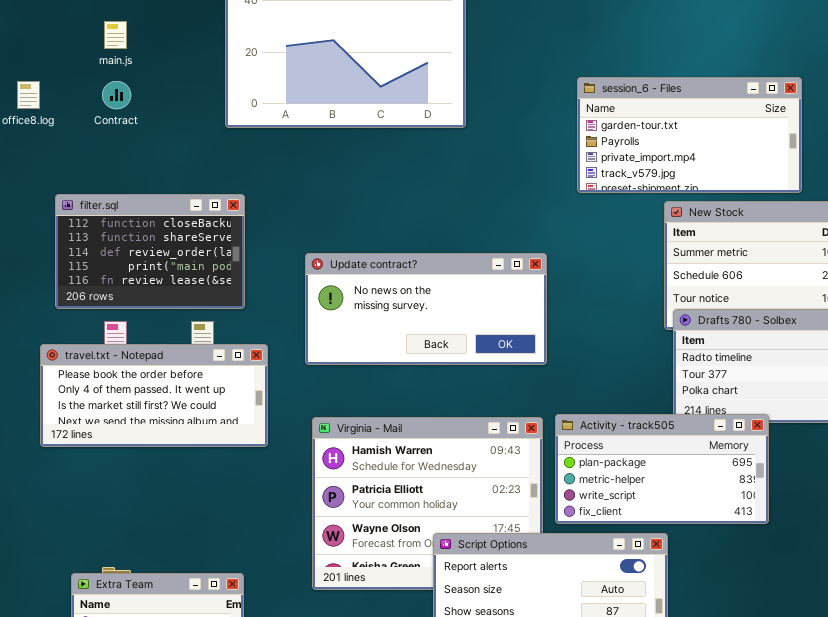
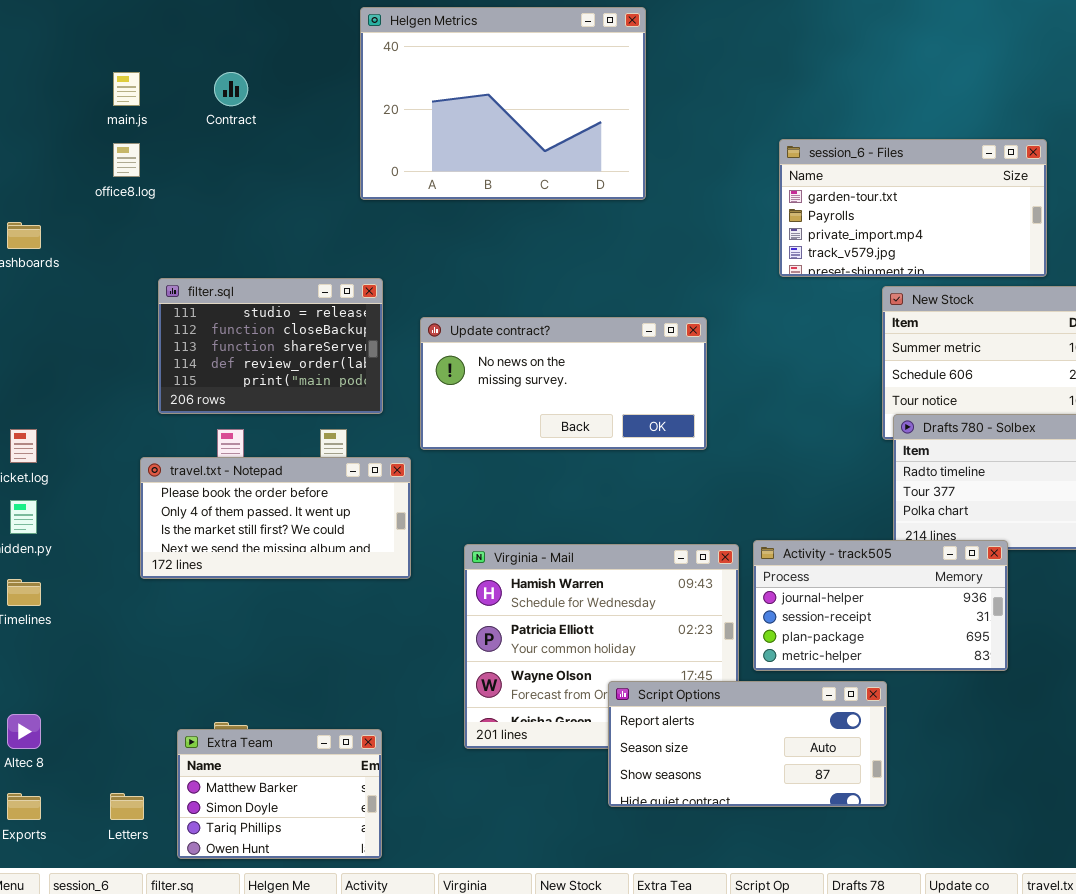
main.js: [104,21,127,49] -> [113,72,140,106], moved
Contract: [102,81,131,109] -> [214,72,248,106], moved
filter.sql: [55,194,245,309] -> [158,278,383,414], scrolled up 1 row
Update contract?: [305,253,547,365] -> [420,317,707,450], moved
Activity - track505: [555,414,769,524] -> [753,540,1008,671], scrolled up 2 rows

